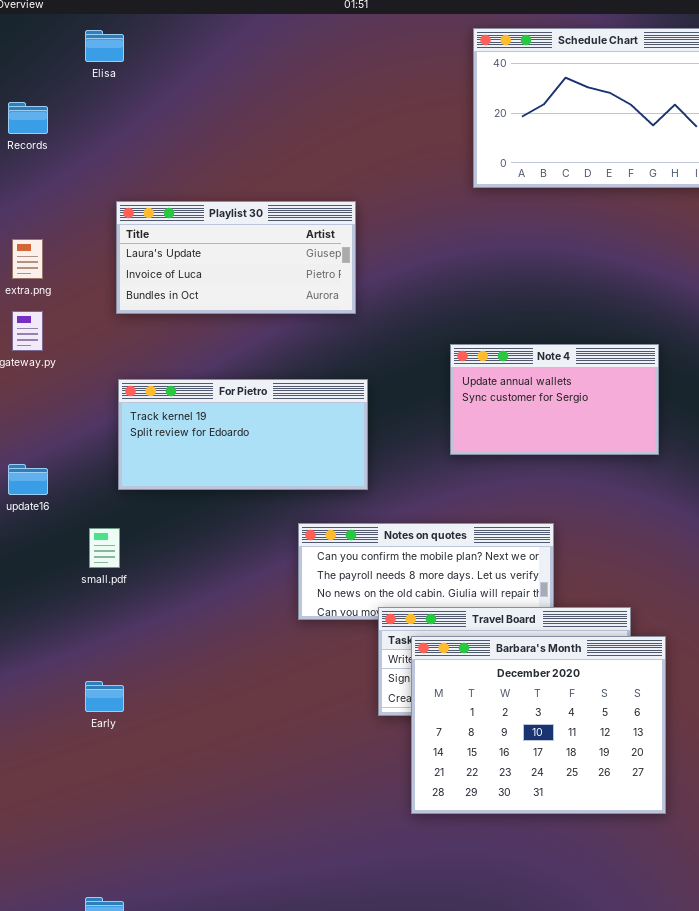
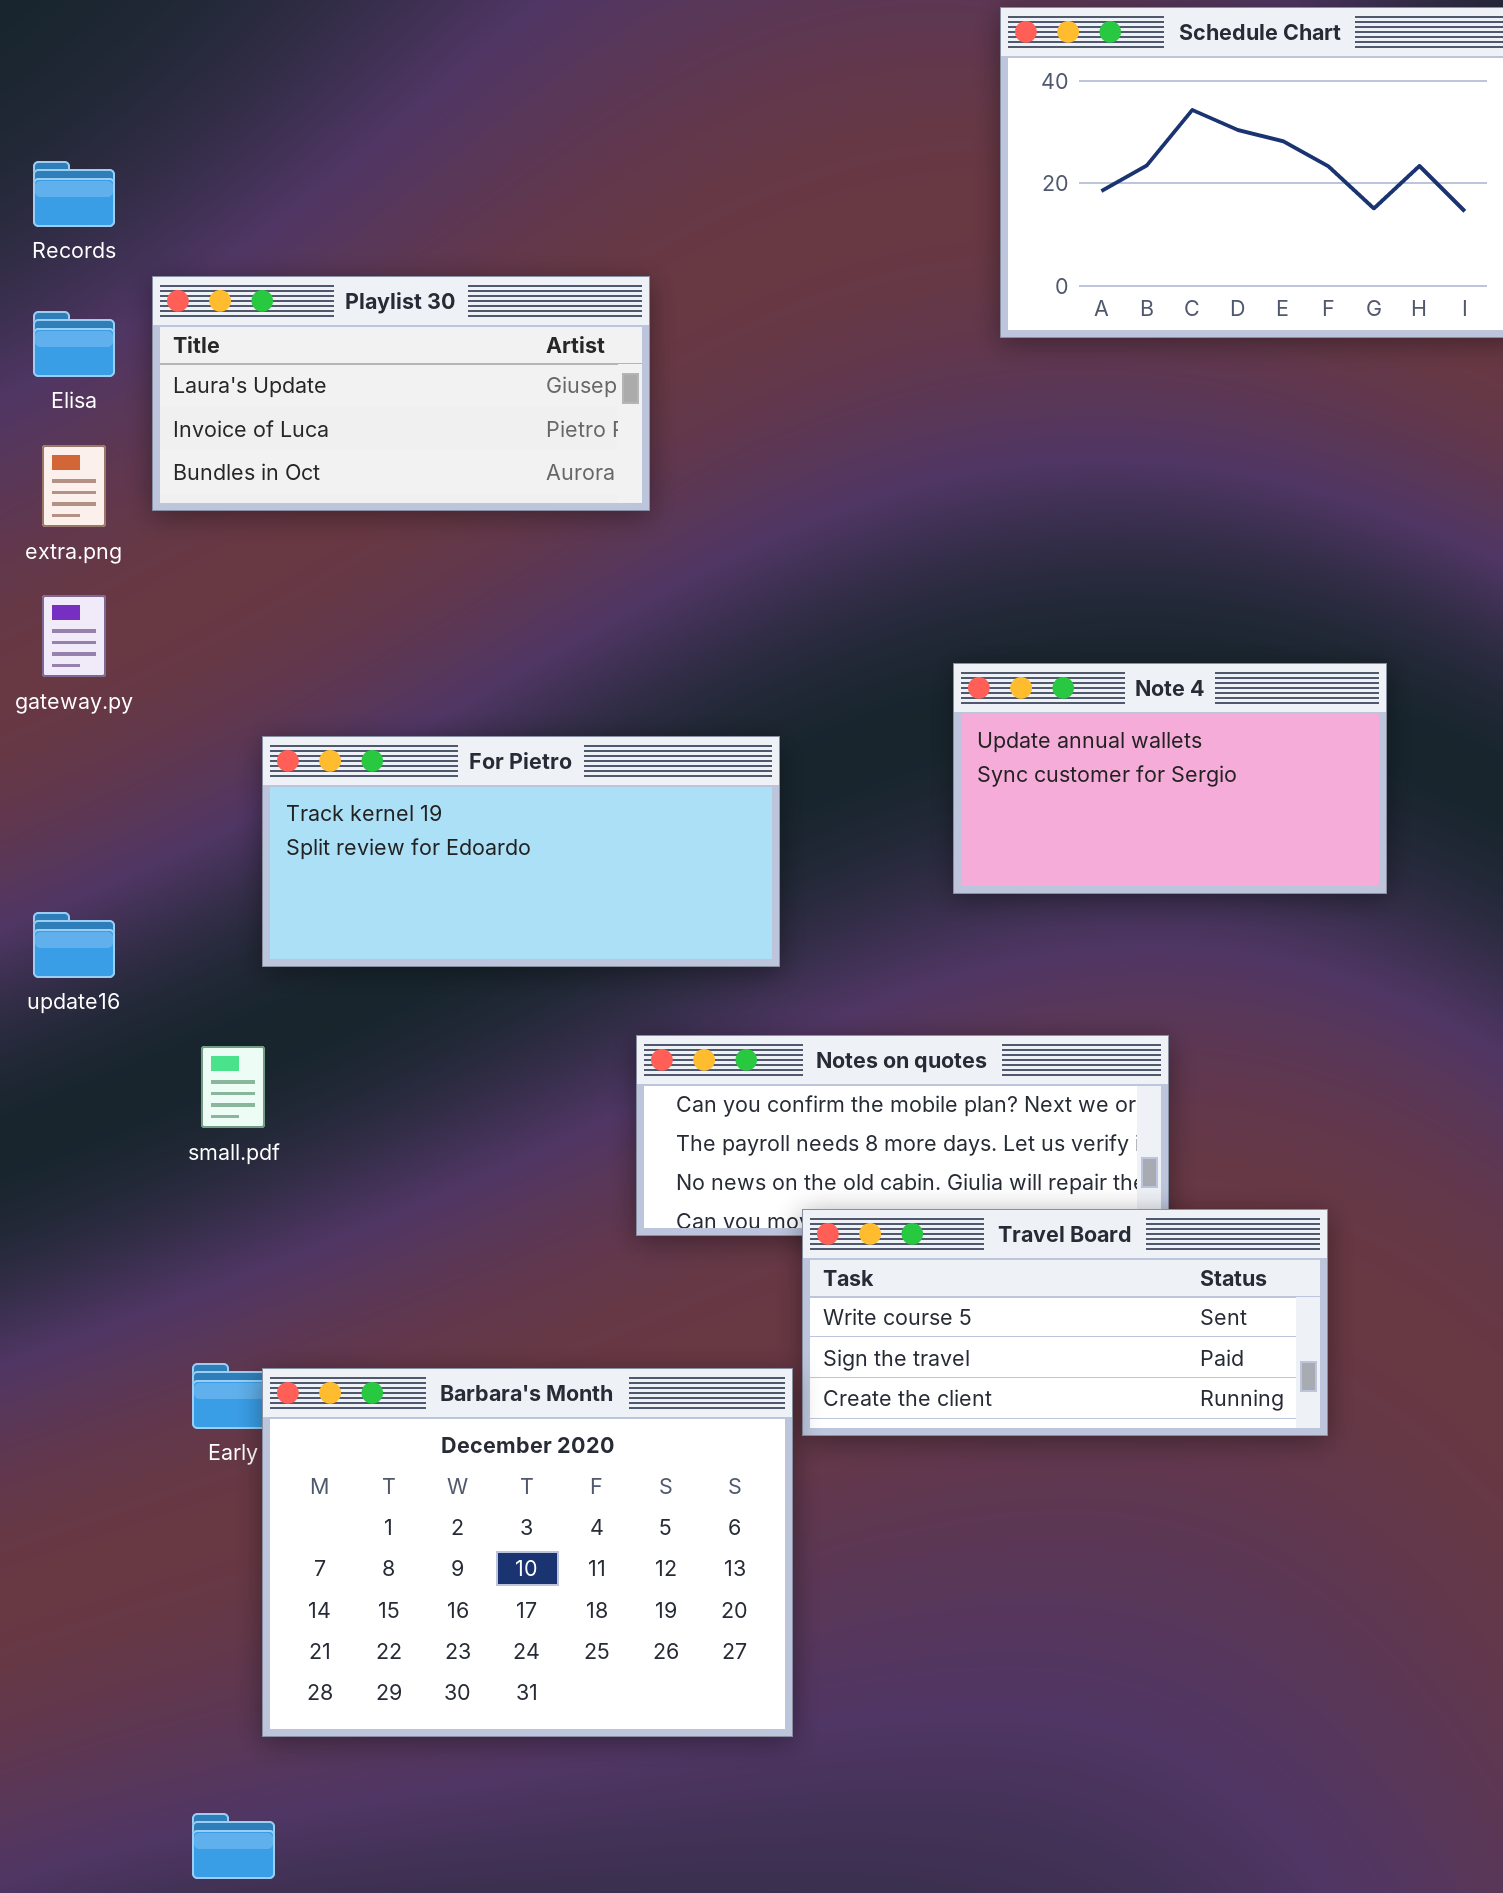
Elisa: [85,30,124,62] -> [33,311,115,377], moved
Playlist 30: [116,201,356,314] -> [152,276,650,511], moved
Barbara's Month: [411,636,666,814] -> [262,1368,793,1737], moved

